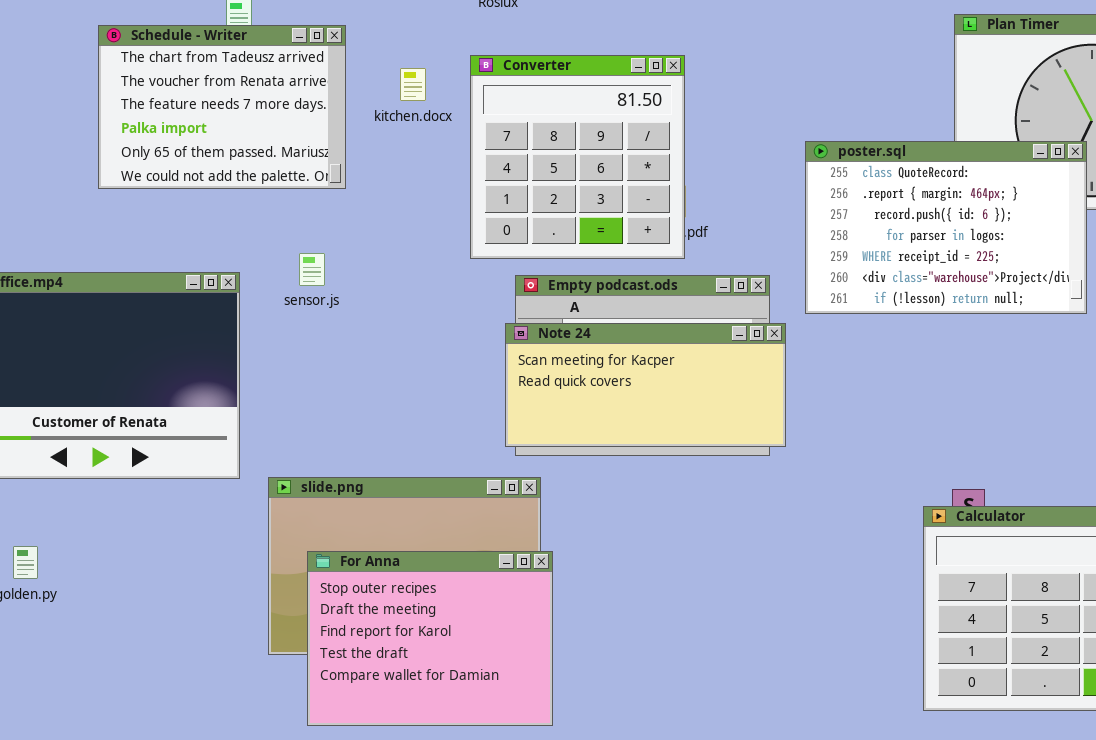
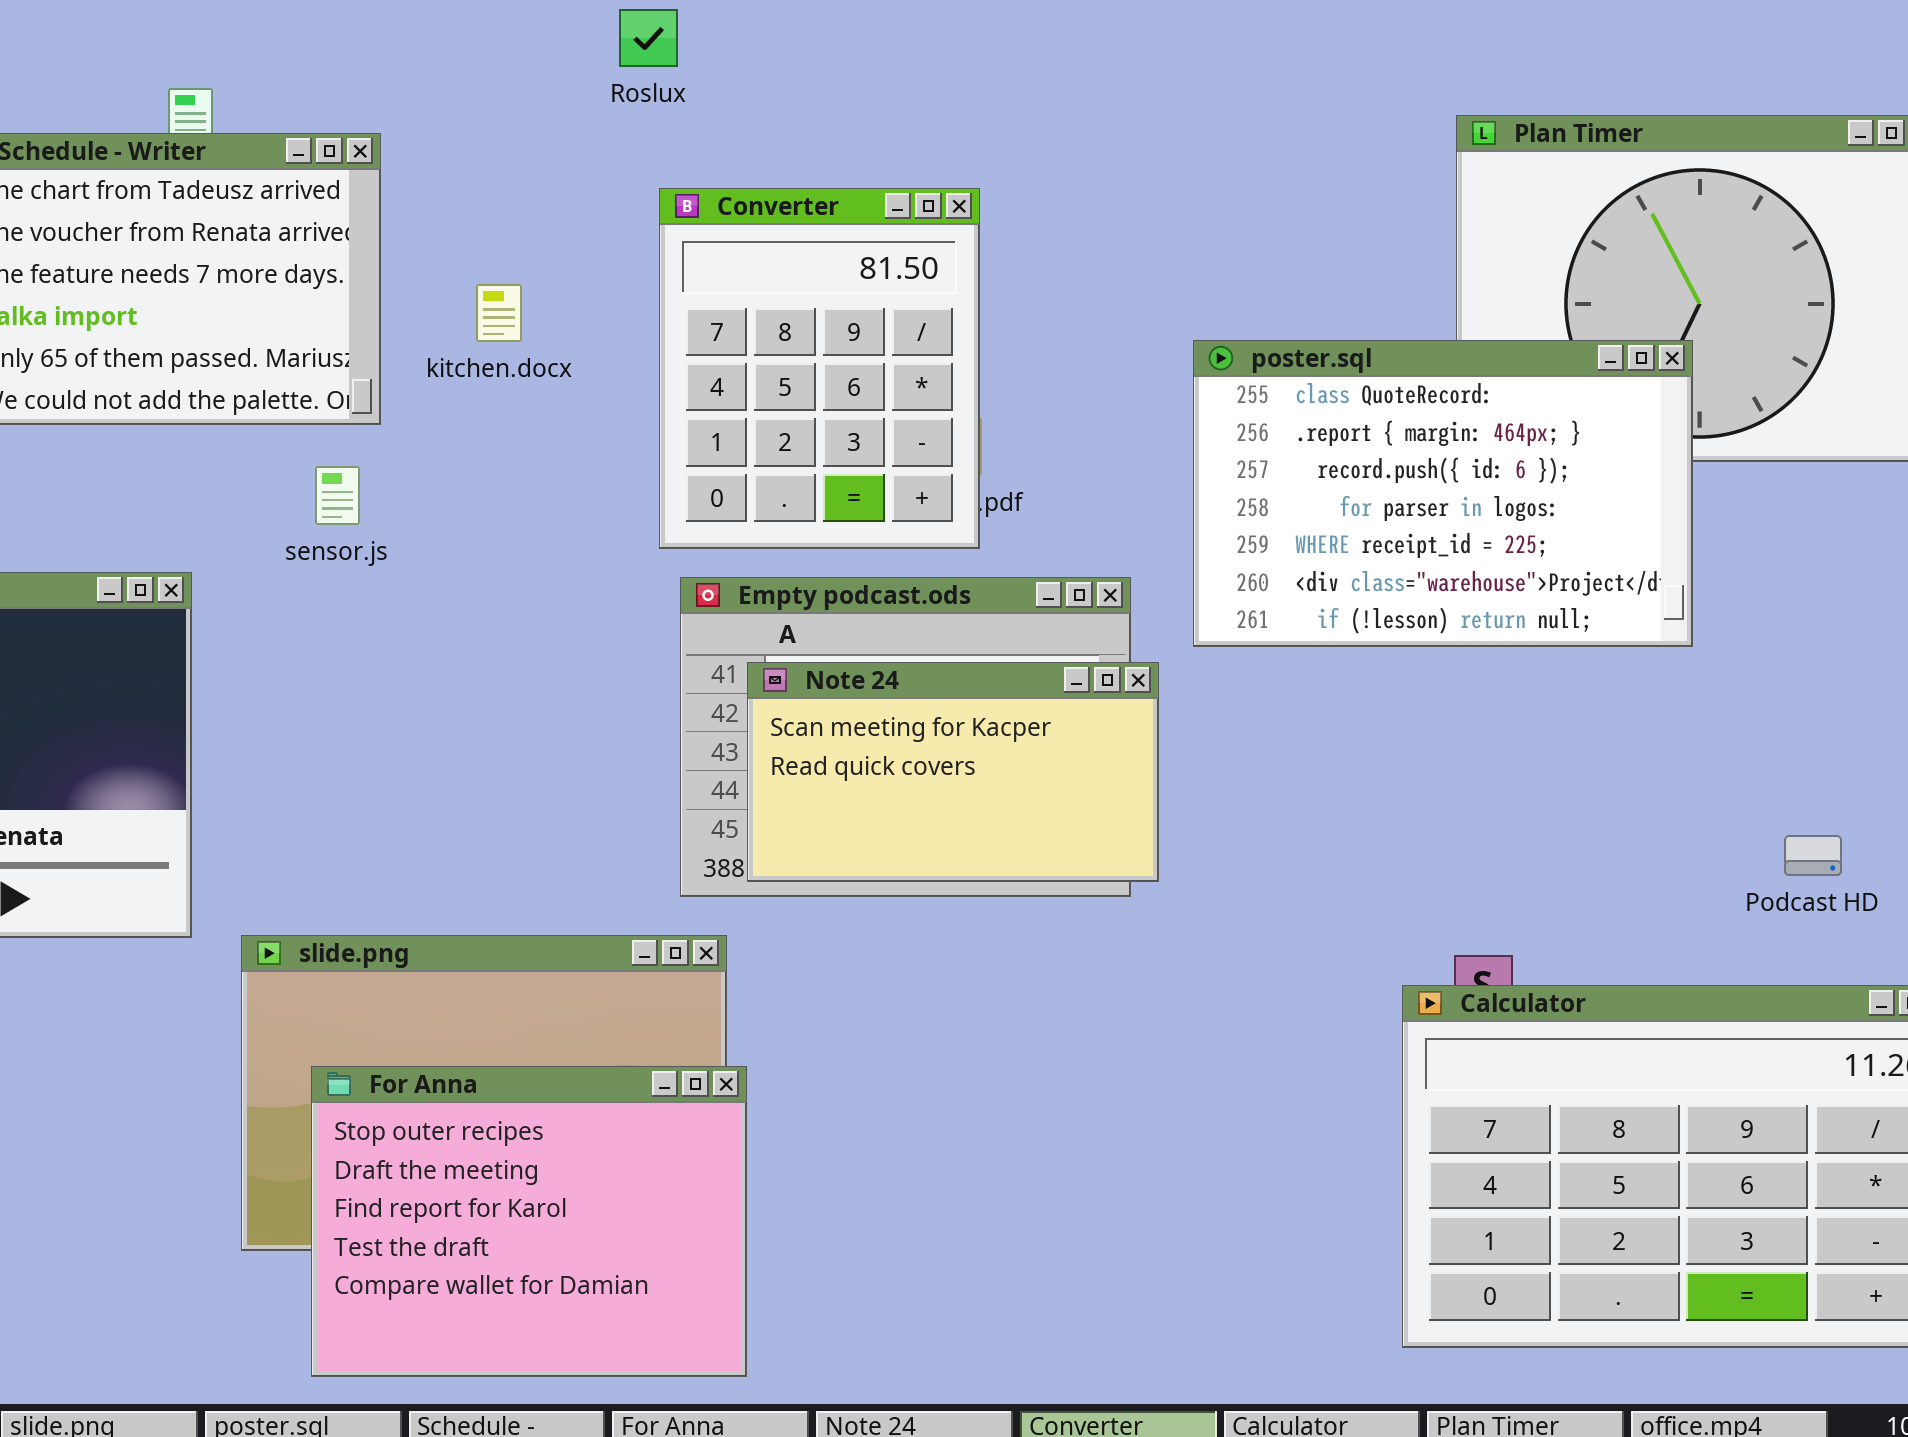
Converter: [470,55,685,259] -> [659,188,980,549], resized
kitchen.docx: [400,68,426,101] -> [476,284,522,342], moved
sensor.js: [299,253,325,286] -> [315,466,360,525], moved
Note 24: [505,323,786,447] -> [747,662,1159,882], resized

